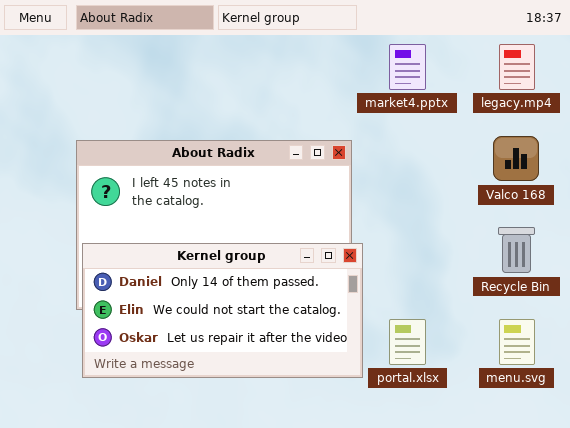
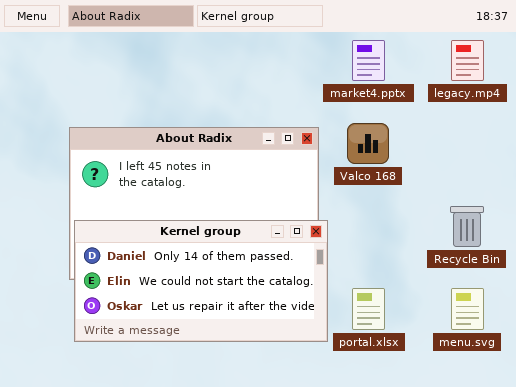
Valco 168: [493,136,539,181] -> [347,123,389,164], moved

